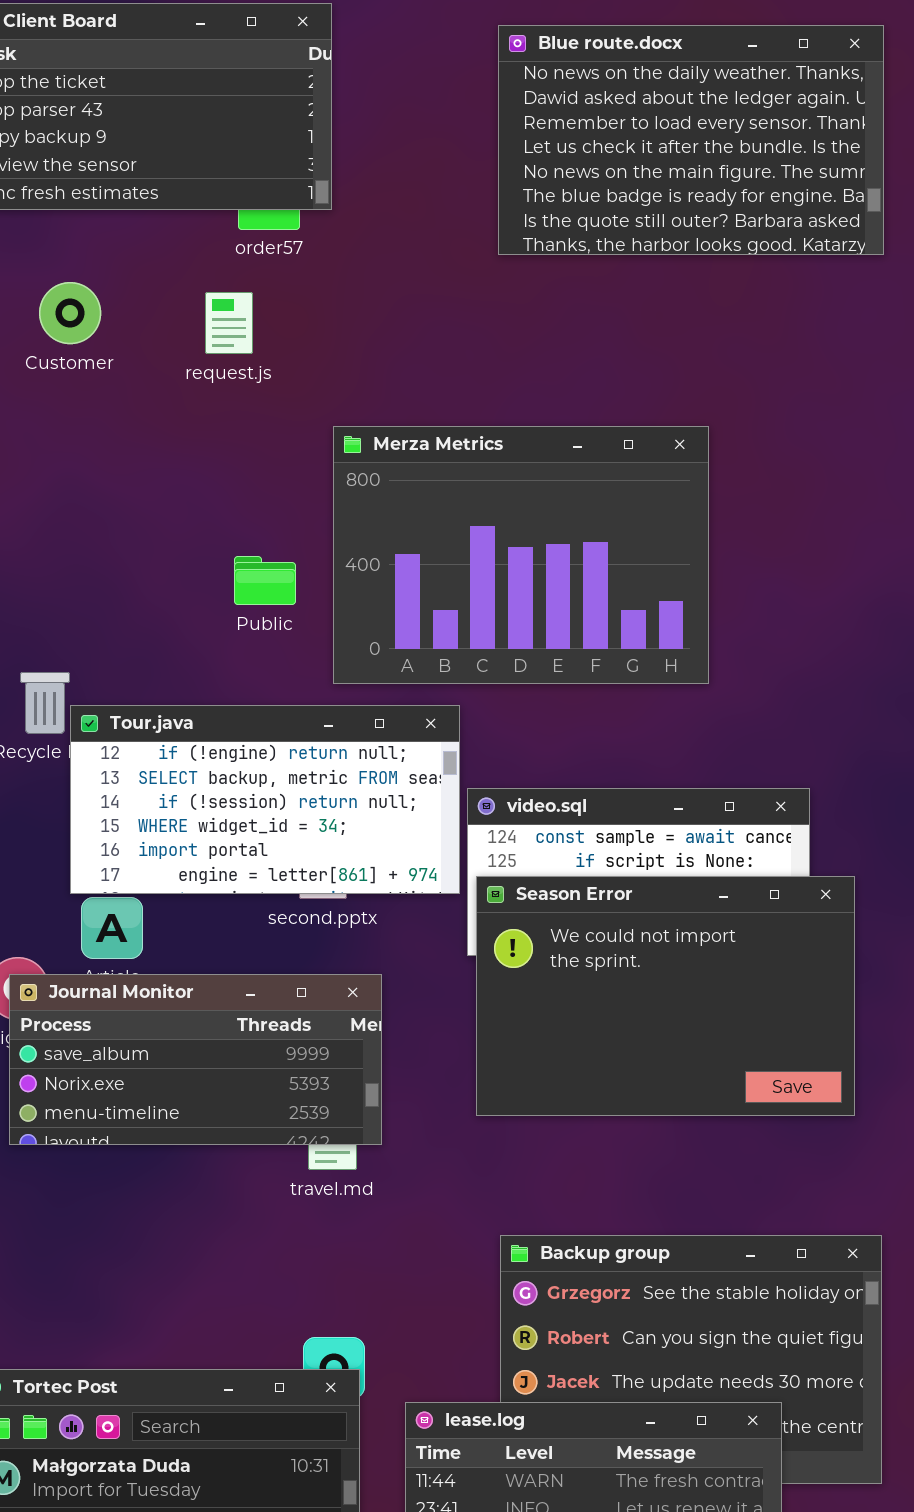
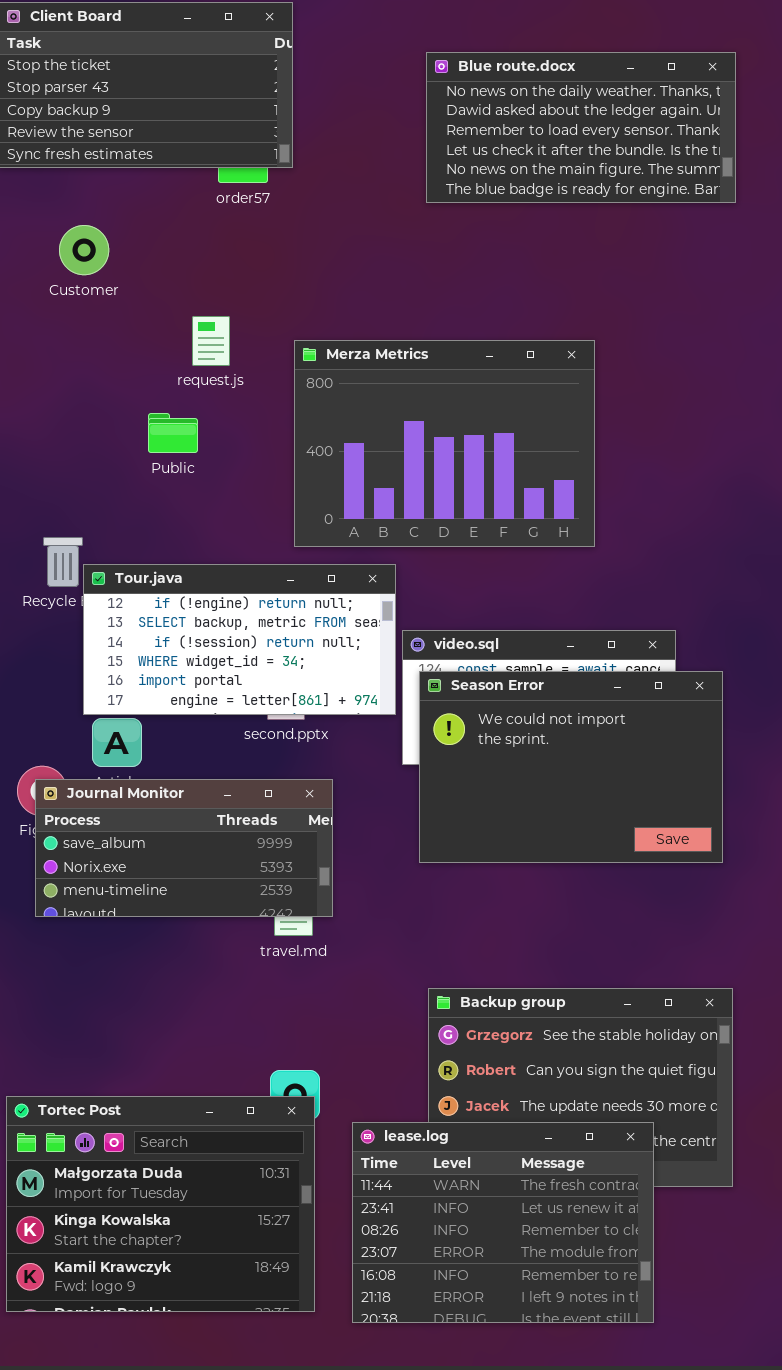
Blue route.docx: [498,25,884,255] -> [426,52,736,203], resized
request.js: [205,292,253,354] -> [192,316,230,366], moved
Public: [234,556,296,605] -> [148,413,198,453], moved
Season Error: [476,876,855,1116] -> [419,671,723,863], moved

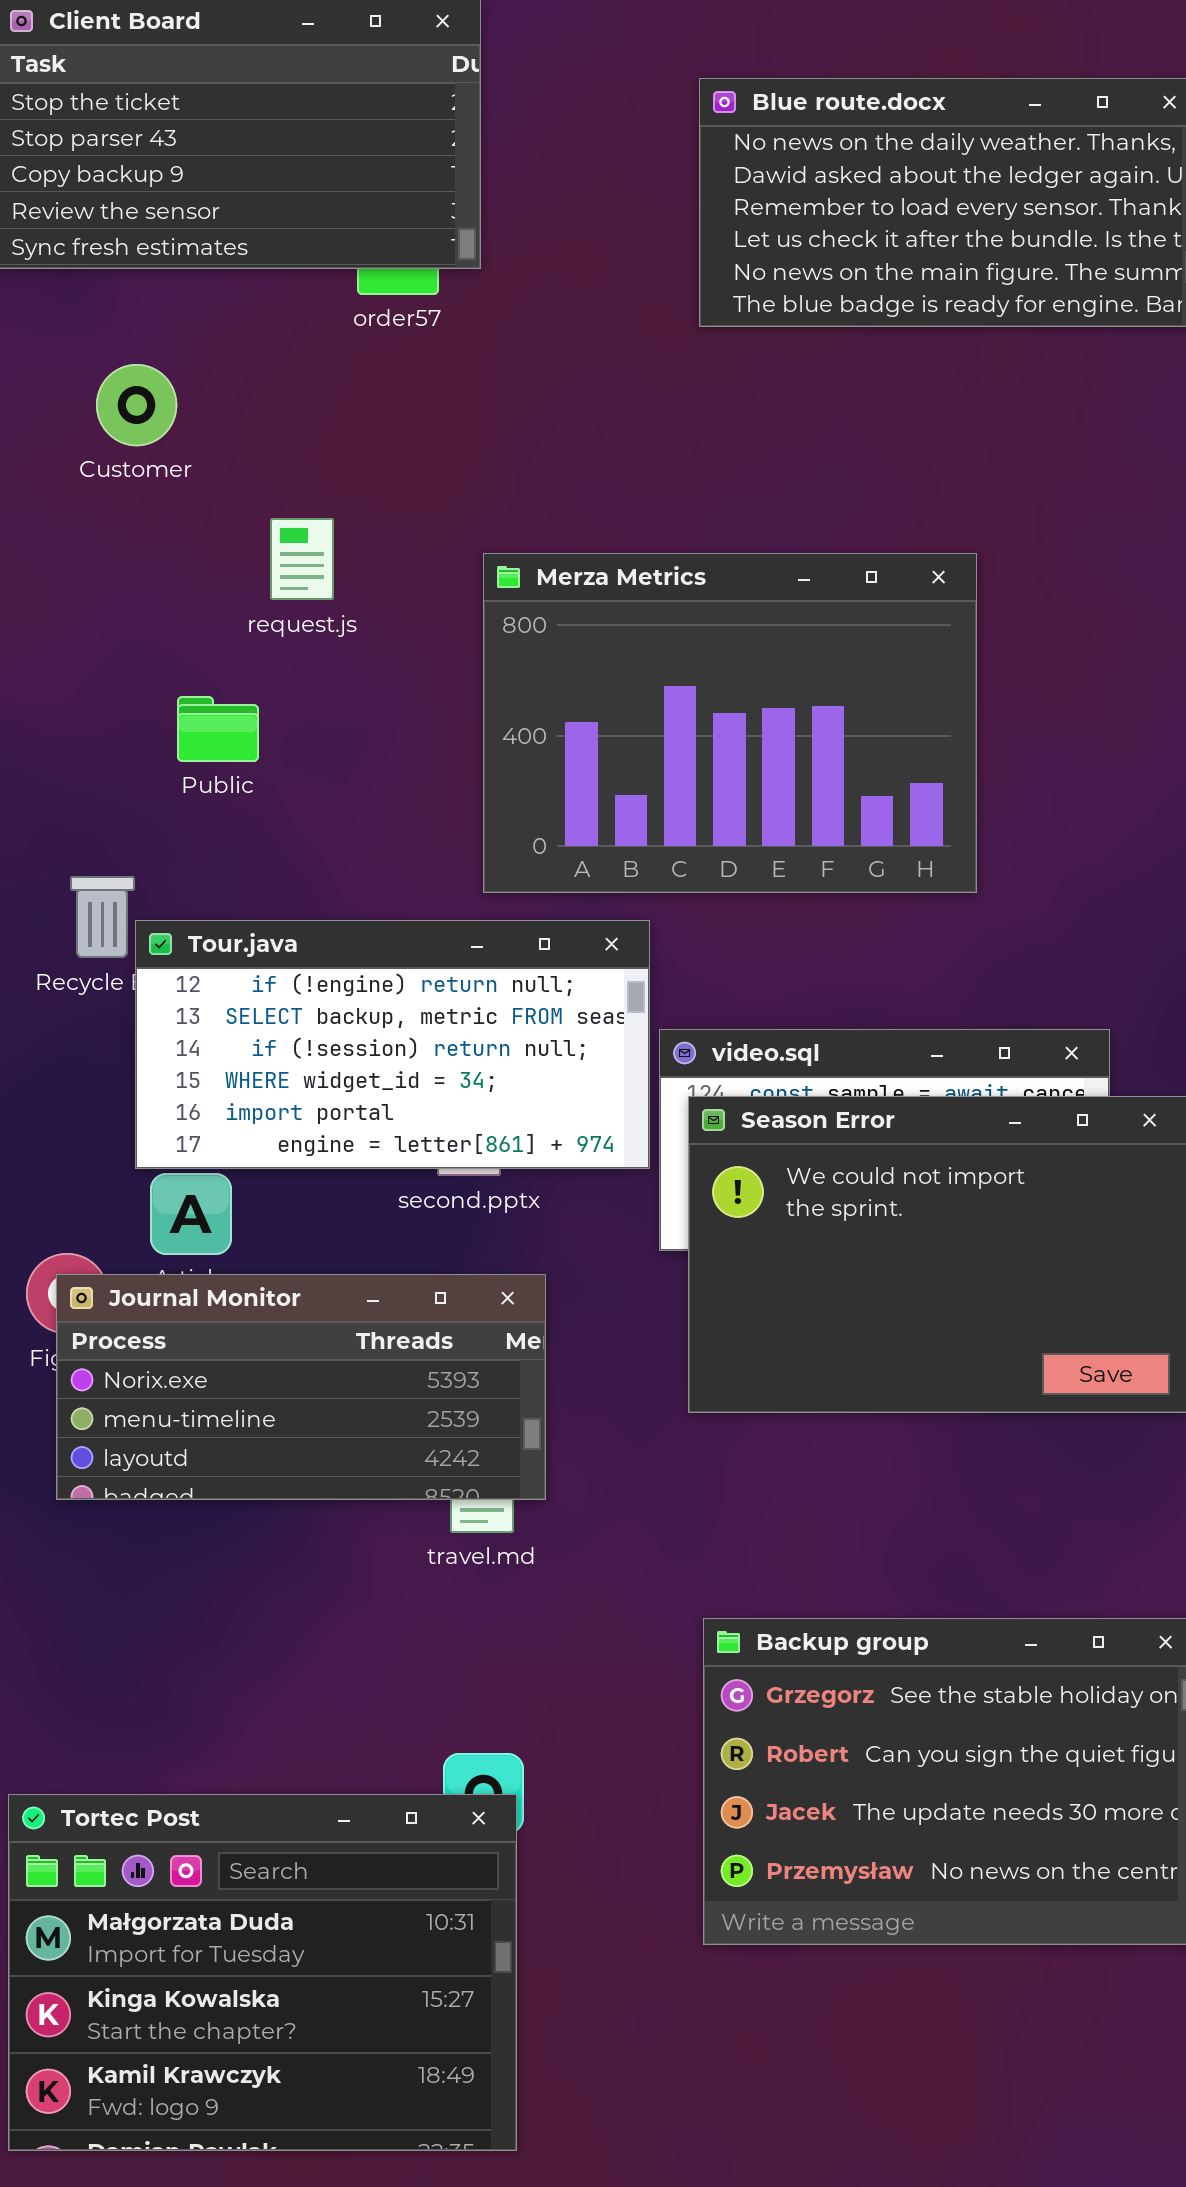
request.js: [192,316,230,366] -> [270,518,334,600], moved
Public: [148,413,198,453] -> [177,696,259,762], moved
Journal Monitor: [35,779,333,917] -> [56,1274,546,1500], scrolled down 1 row
lease.log: [352,1122,654,1323] -> none, closed

